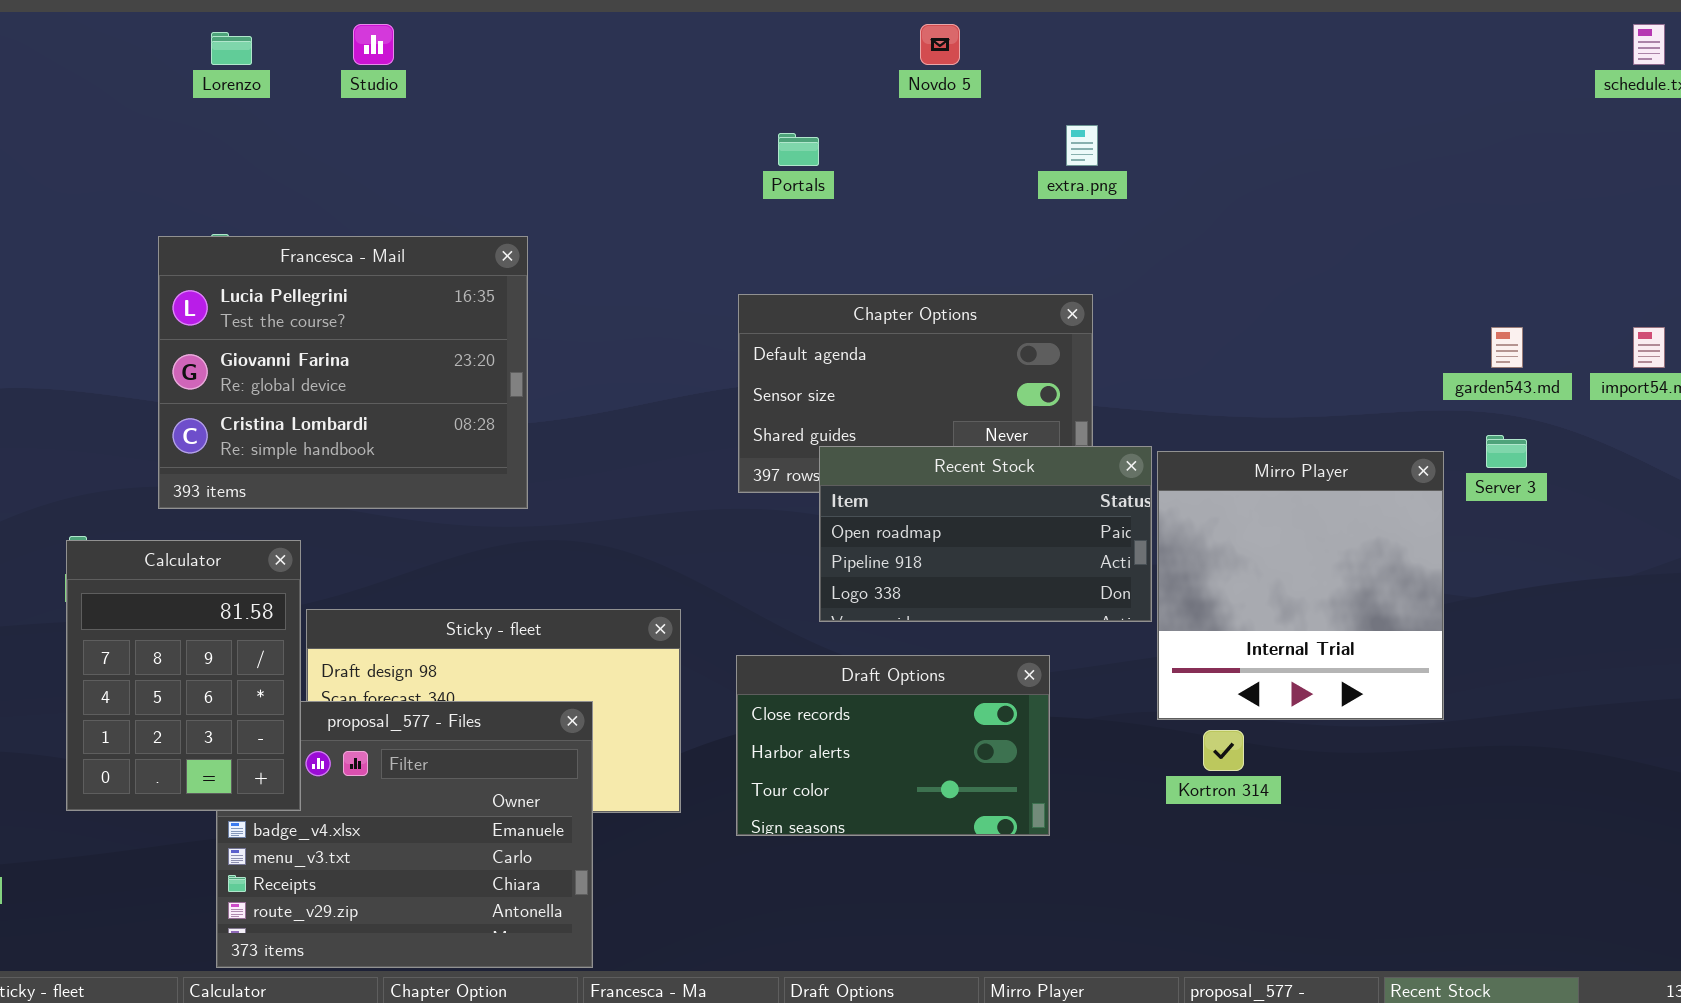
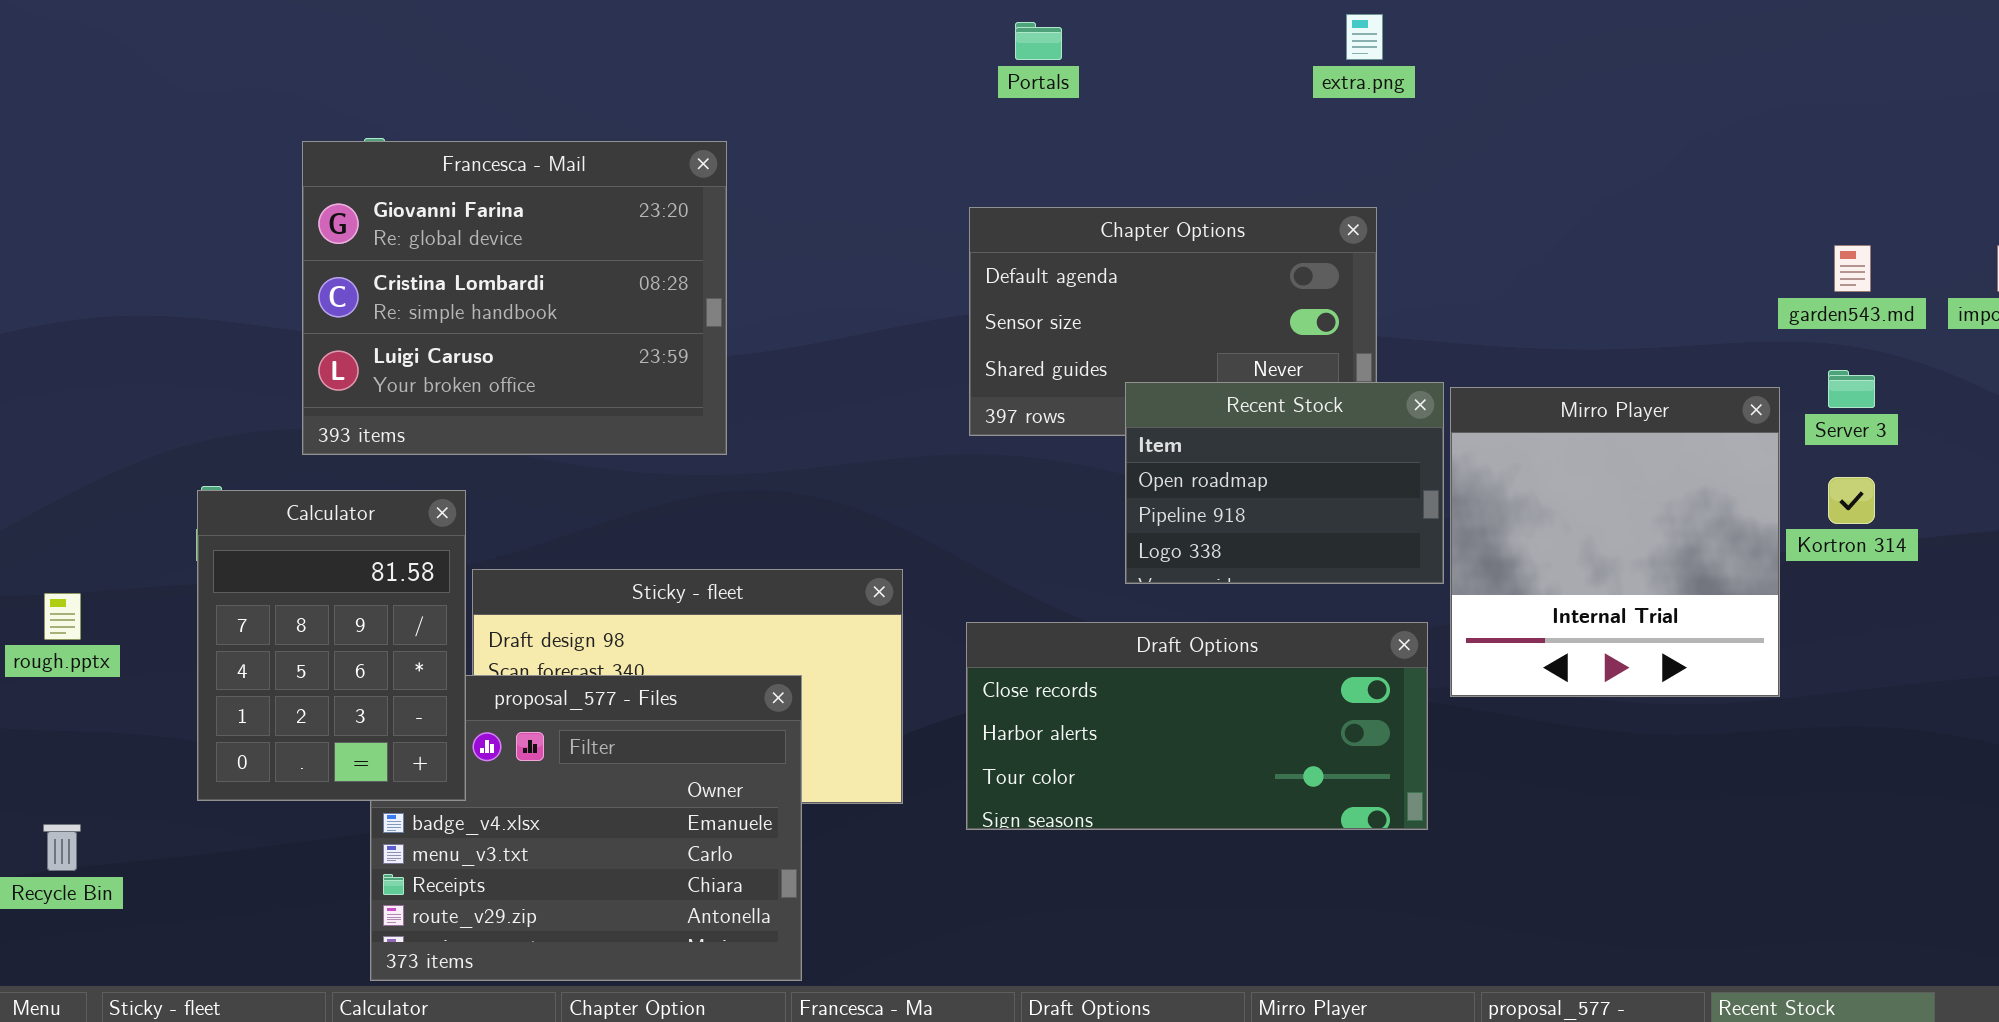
Francesca - Mail: [158,236,528,509] -> [302,141,727,455], scrolled down 1 row
Recent Stock: [819,446,1152,622] -> [1125,382,1444,584], resized
Draft Options: [736,655,1050,836] -> [966,622,1428,830], resized
Kortron 314: [1203,730,1244,771] -> [1828,477,1875,524], moved

